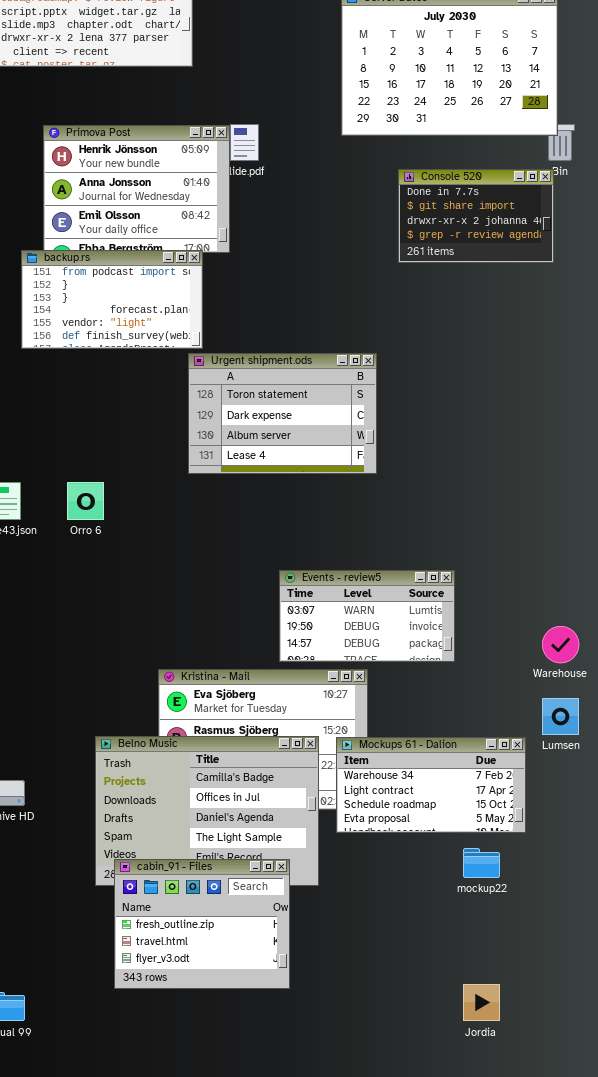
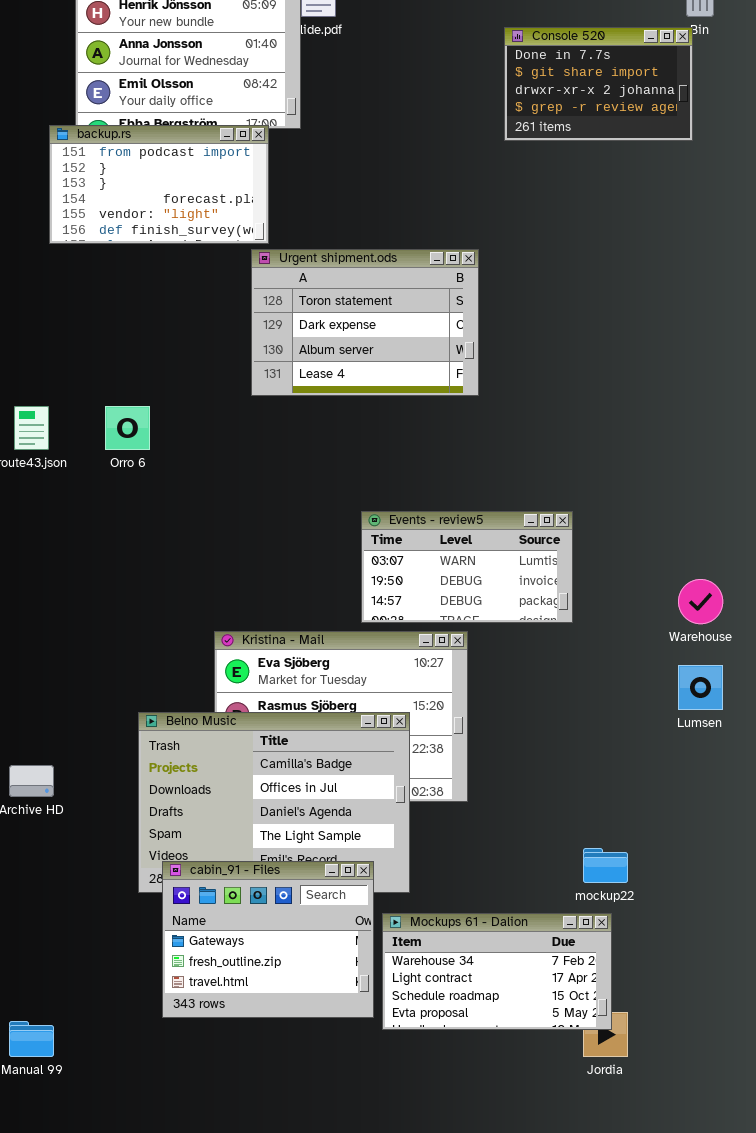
Mockups 61 - Dalion: [336,737,526,833] -> [382,913,612,1030], moved
cabin_91 - Files: [114,859,290,989] -> [162,861,374,1018], scrolled up 1 row

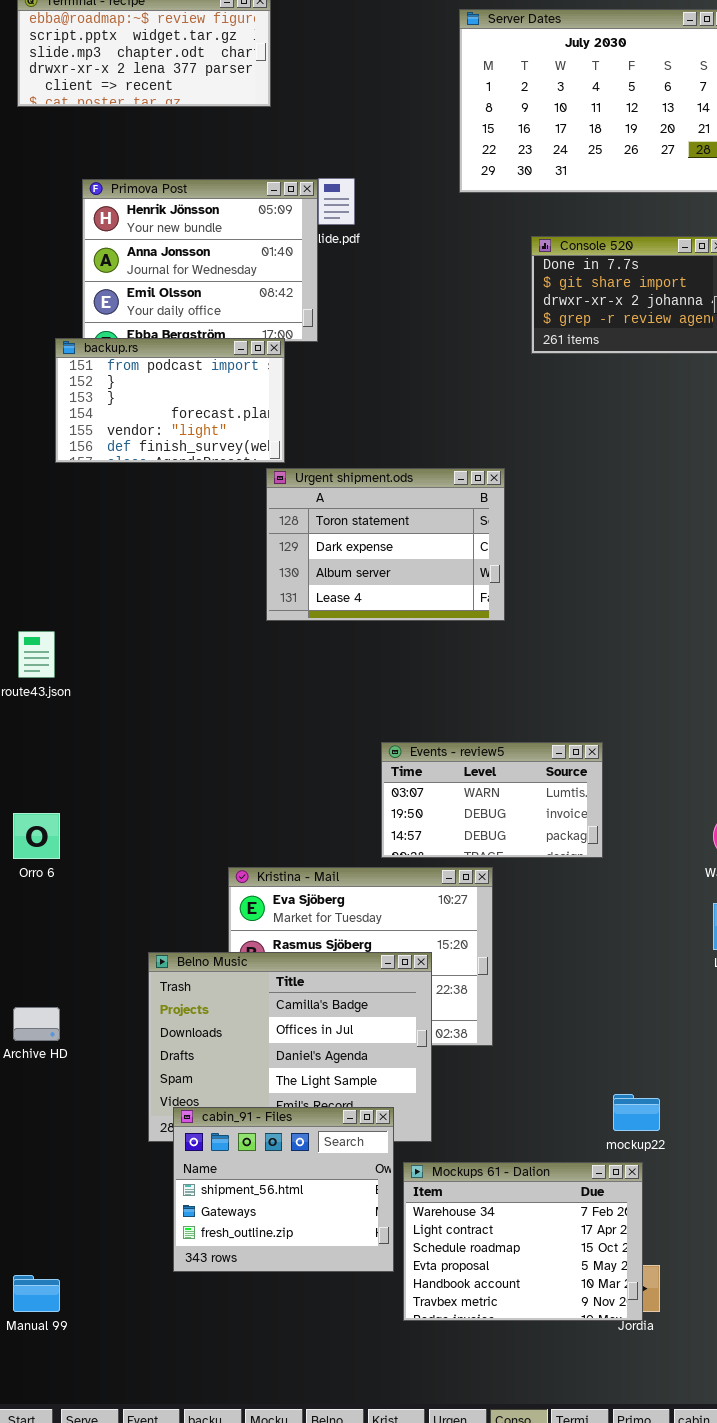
Orro 6: [105,406,150,450] -> [13,813,60,859], moved
cabin_91 - Files: [162,861,374,1018] -> [173,1107,394,1272], scrolled up 1 row
Mockups 61 - Dalion: [382,913,612,1030] -> [403,1162,643,1321], resized

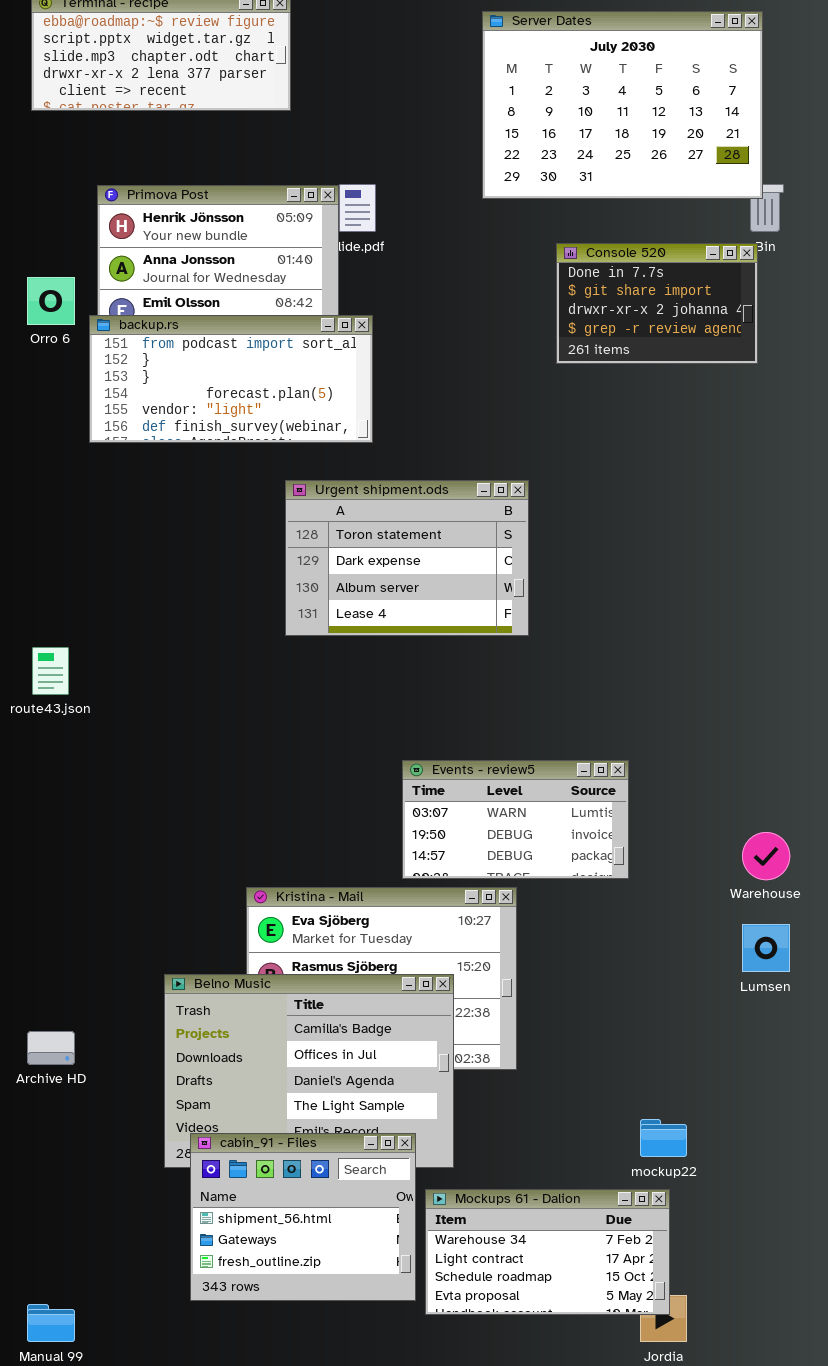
backup.rs: [55,338,285,463] -> [89,315,373,443], moved, resized
Orro 6: [13,813,60,859] -> [27,277,75,325], moved
Mockups 61 - Dalion: [403,1162,643,1321] -> [425,1189,670,1315], resized

